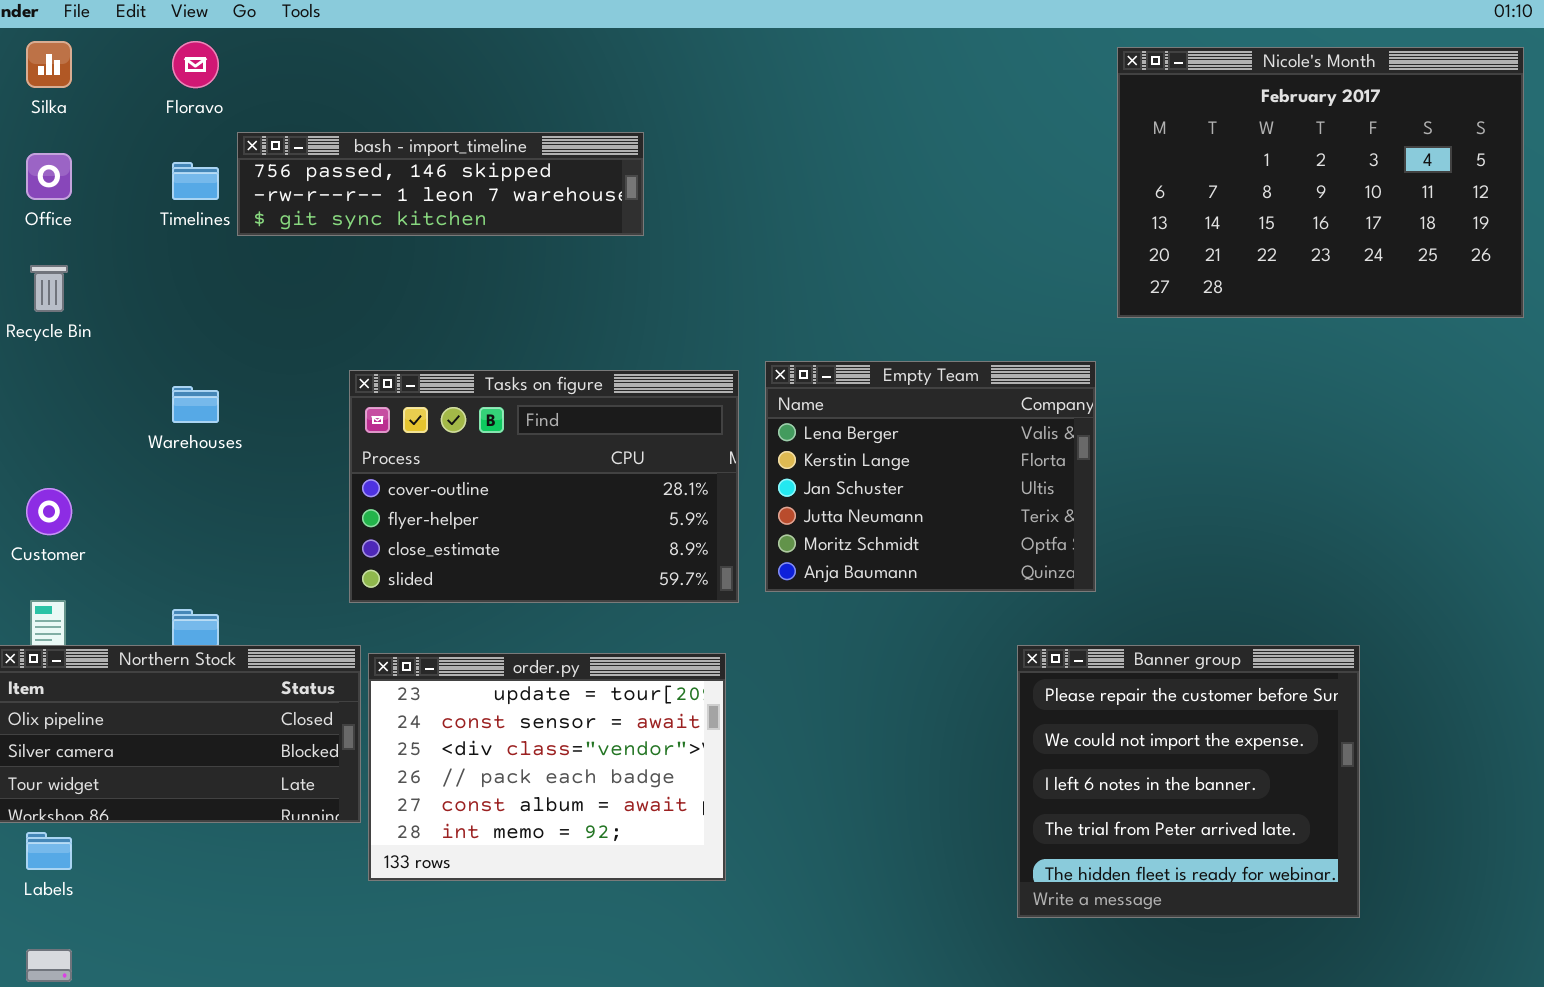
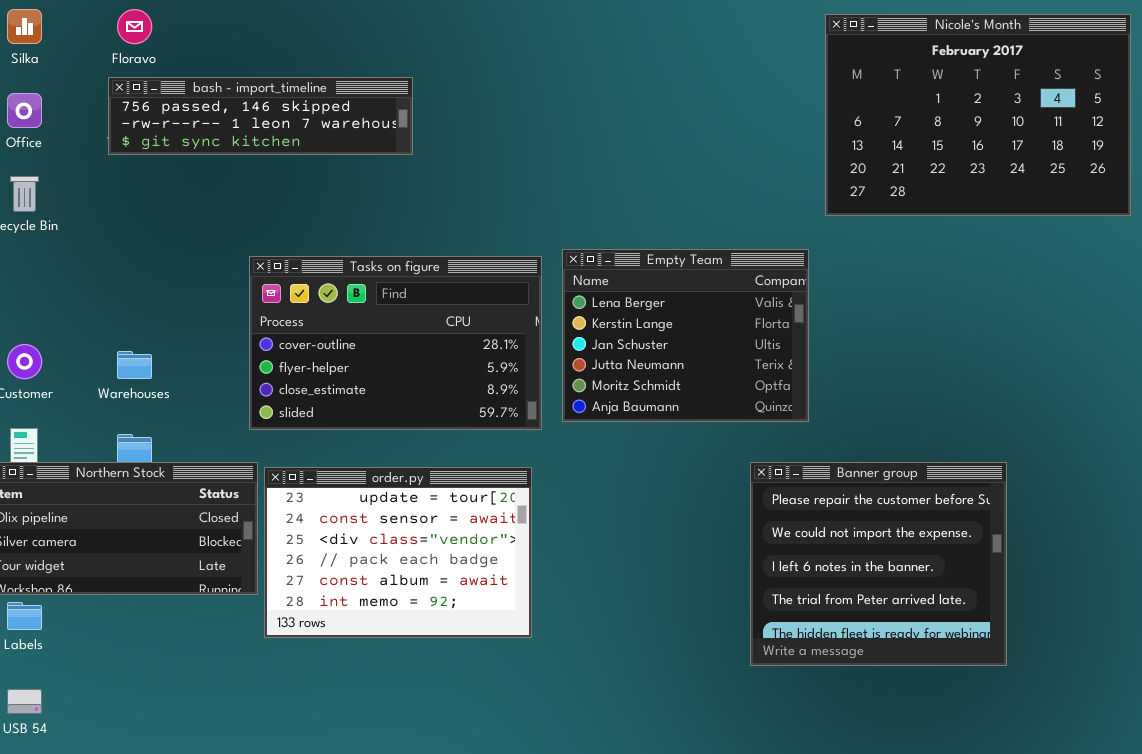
bash - import_timeline: [237,132,644,236] -> [108,77,413,155], moved
Warehouses: [172,386,219,423] -> [117,351,152,379], moved

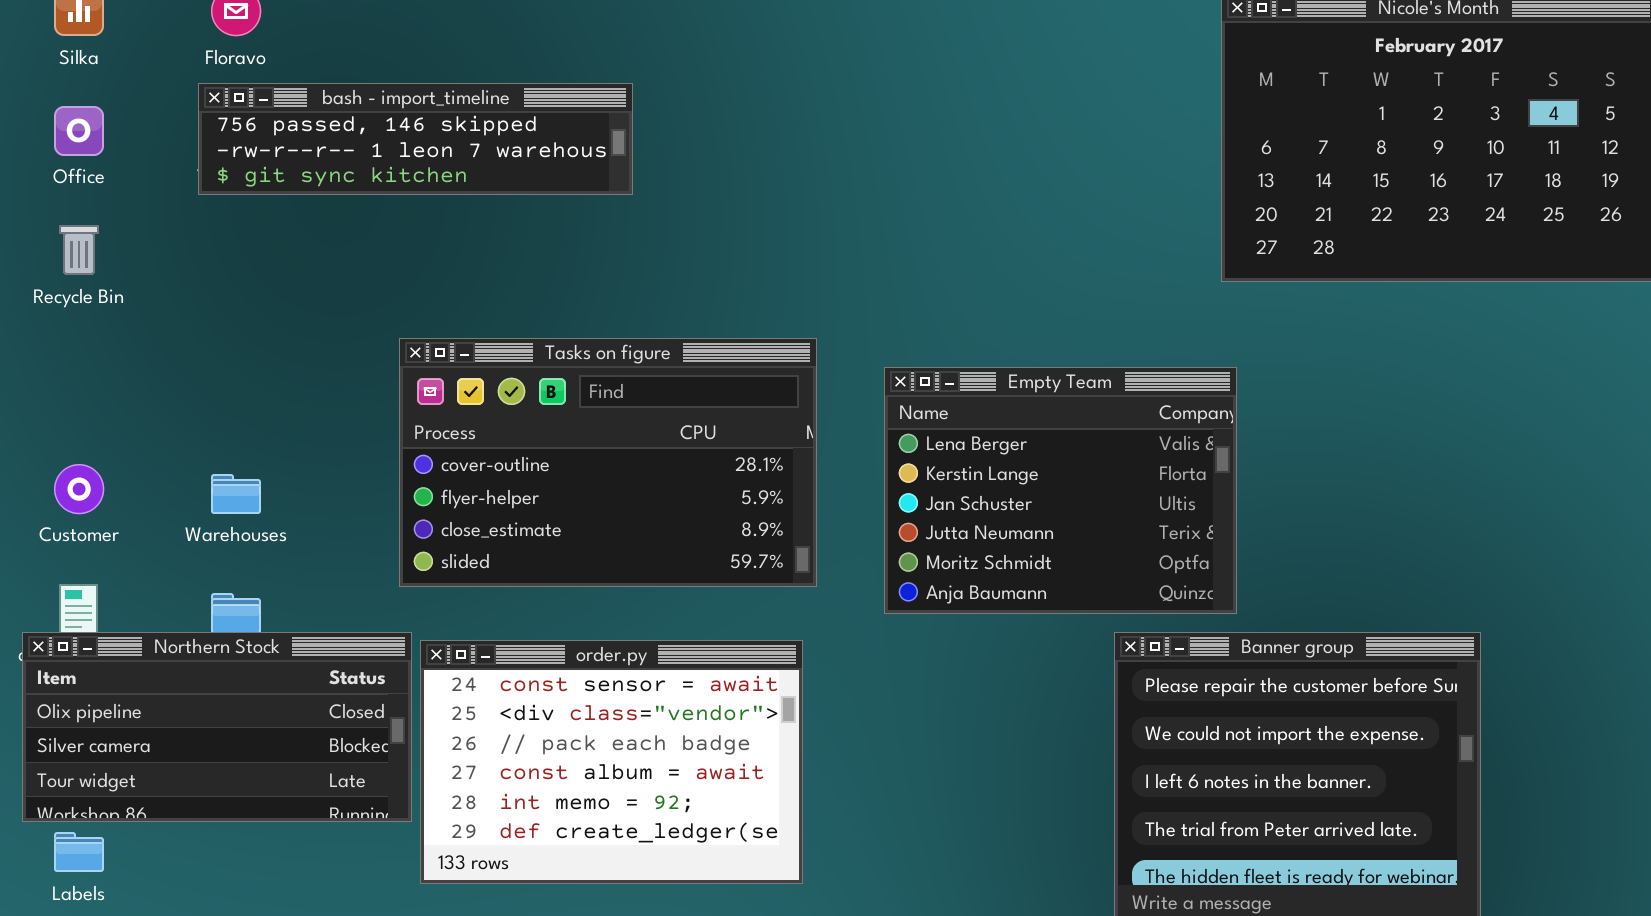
Empty Team: [562,249,809,422] -> [884,367,1237,614], moved
order.py: [264,467,532,638] -> [420,640,803,884], scrolled down 1 row

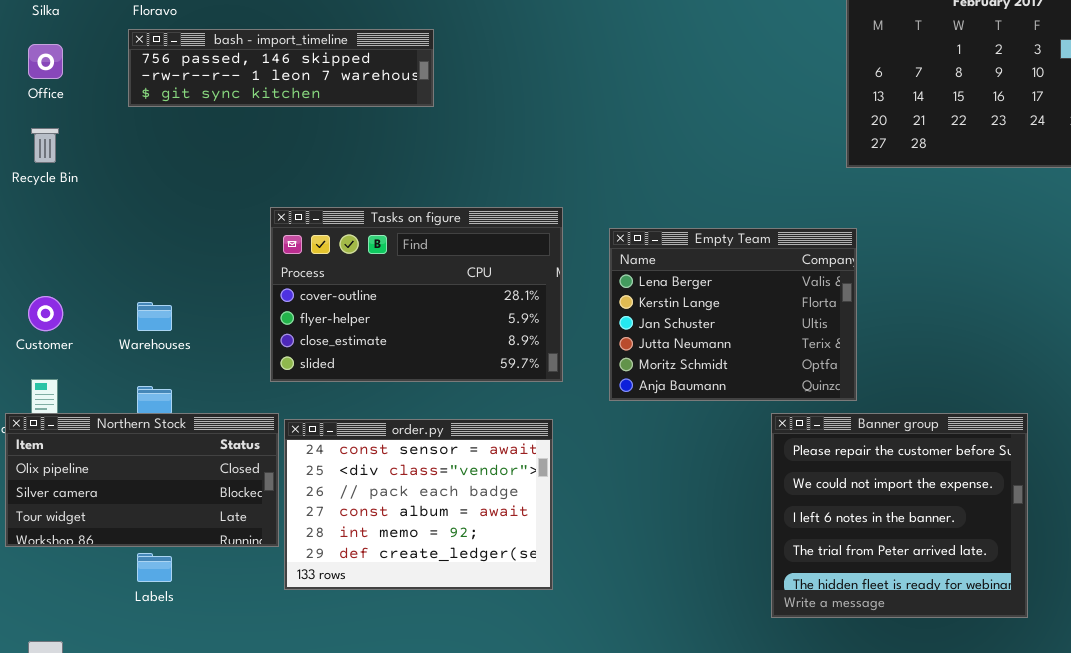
Labels: [54,832,104,872] -> [137,553,172,582], moved

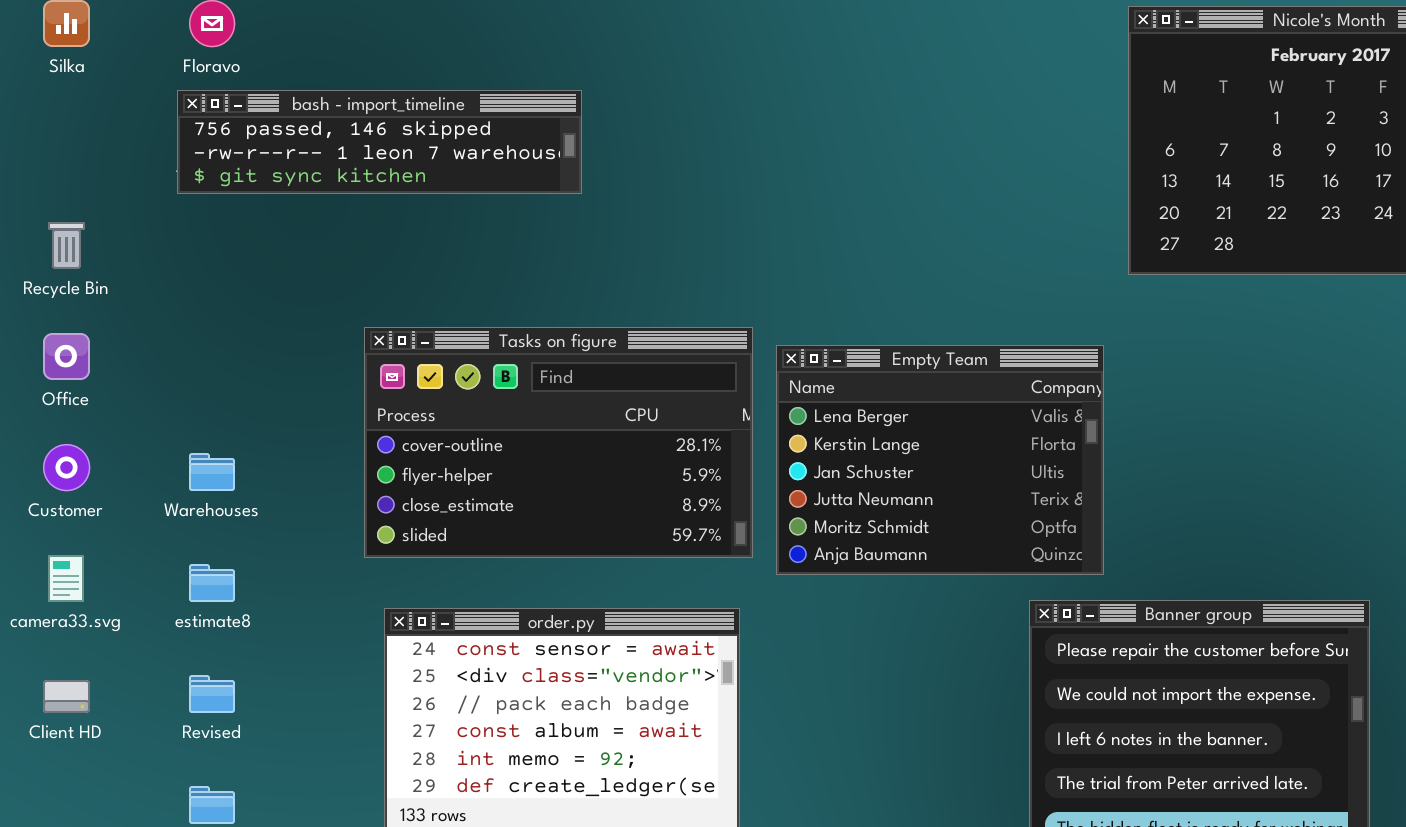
Office: [28,44,63,79] -> [43,333,90,380], moved
Empty Team: [609,228,857,401] -> [776,345,1104,575], moved
Northern Stock: [5,413,279,547] -> none, closed

